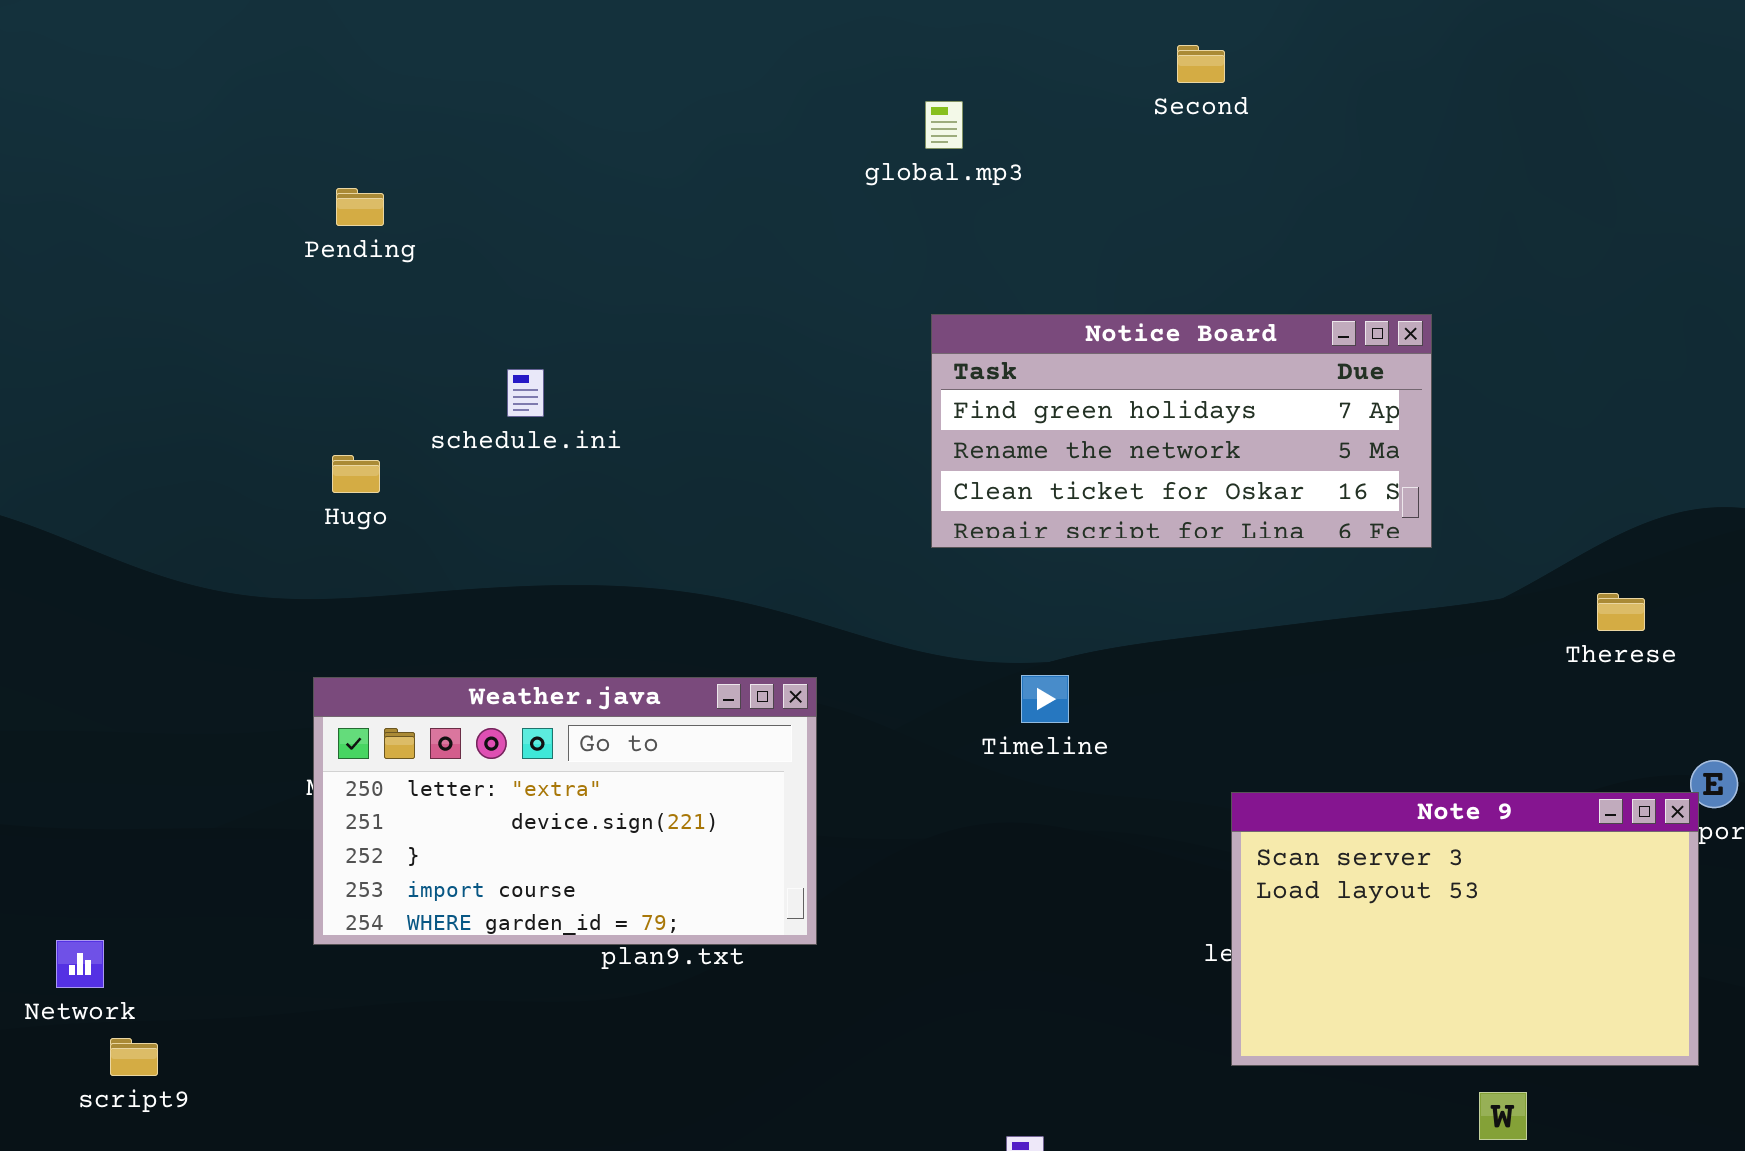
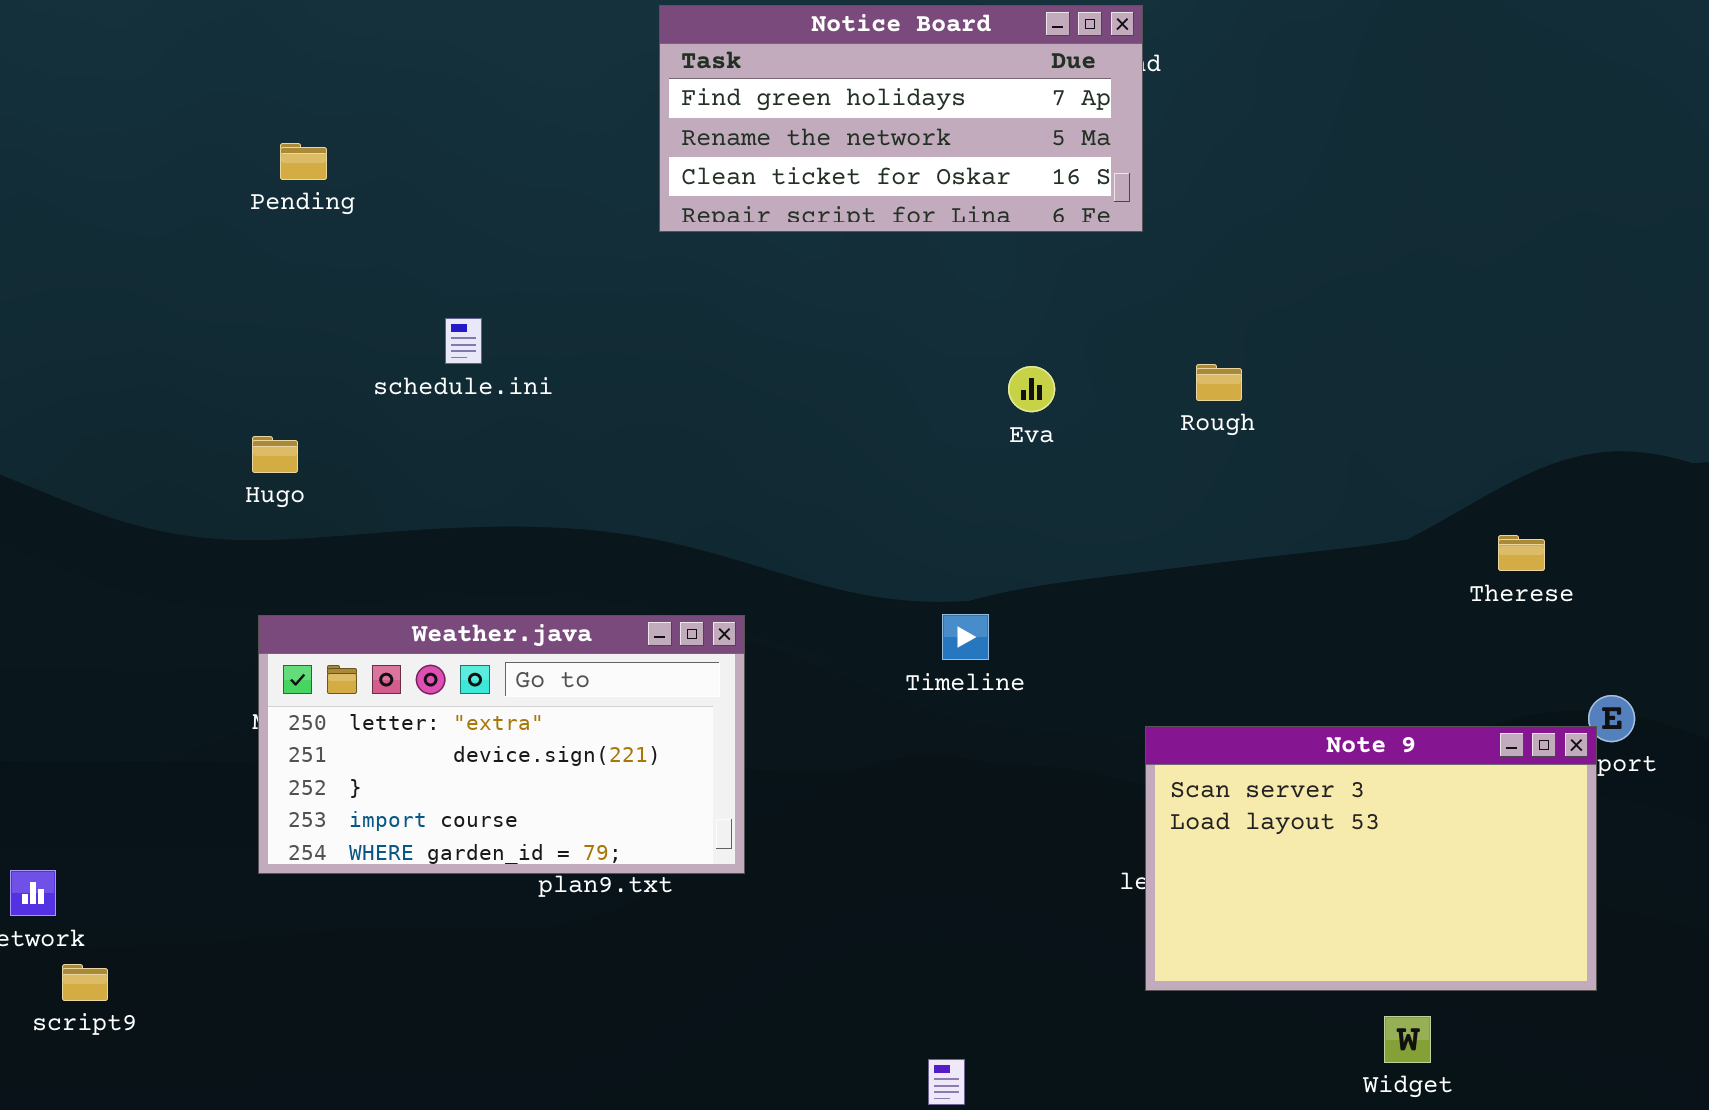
Notice Board: [931,314,1432,548] -> [659,5,1143,232], moved
Hugo: [332,455,380,493] -> [252,436,298,473], moved

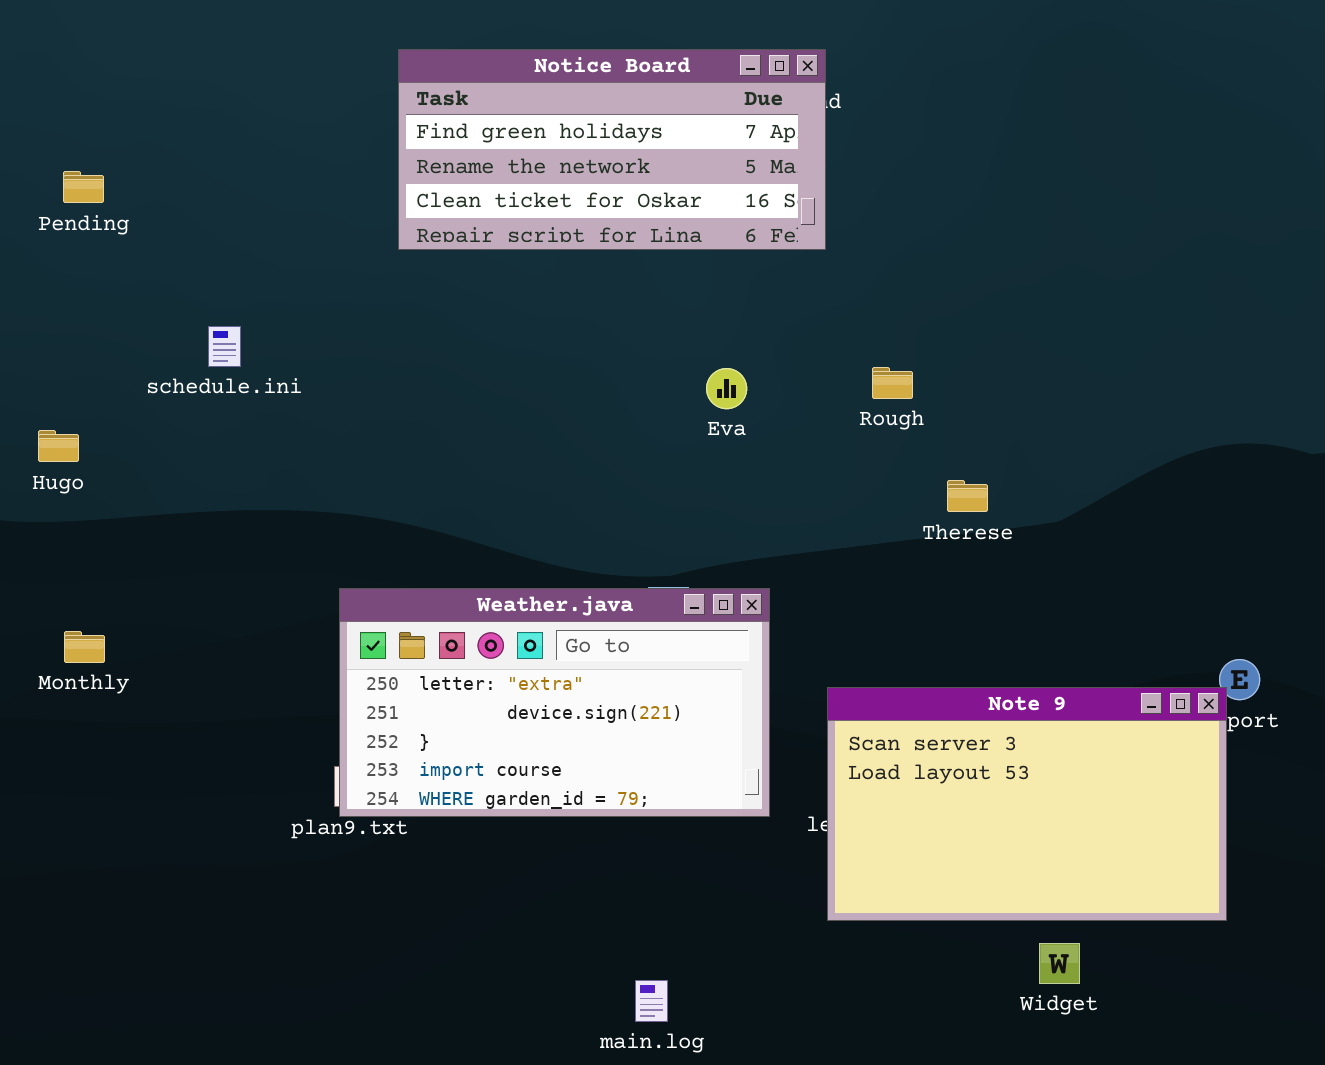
Therese: [1498,535,1545,571] -> [947,480,988,512], moved
Weather.java: [258,615,745,874] -> [339,588,770,817], moved

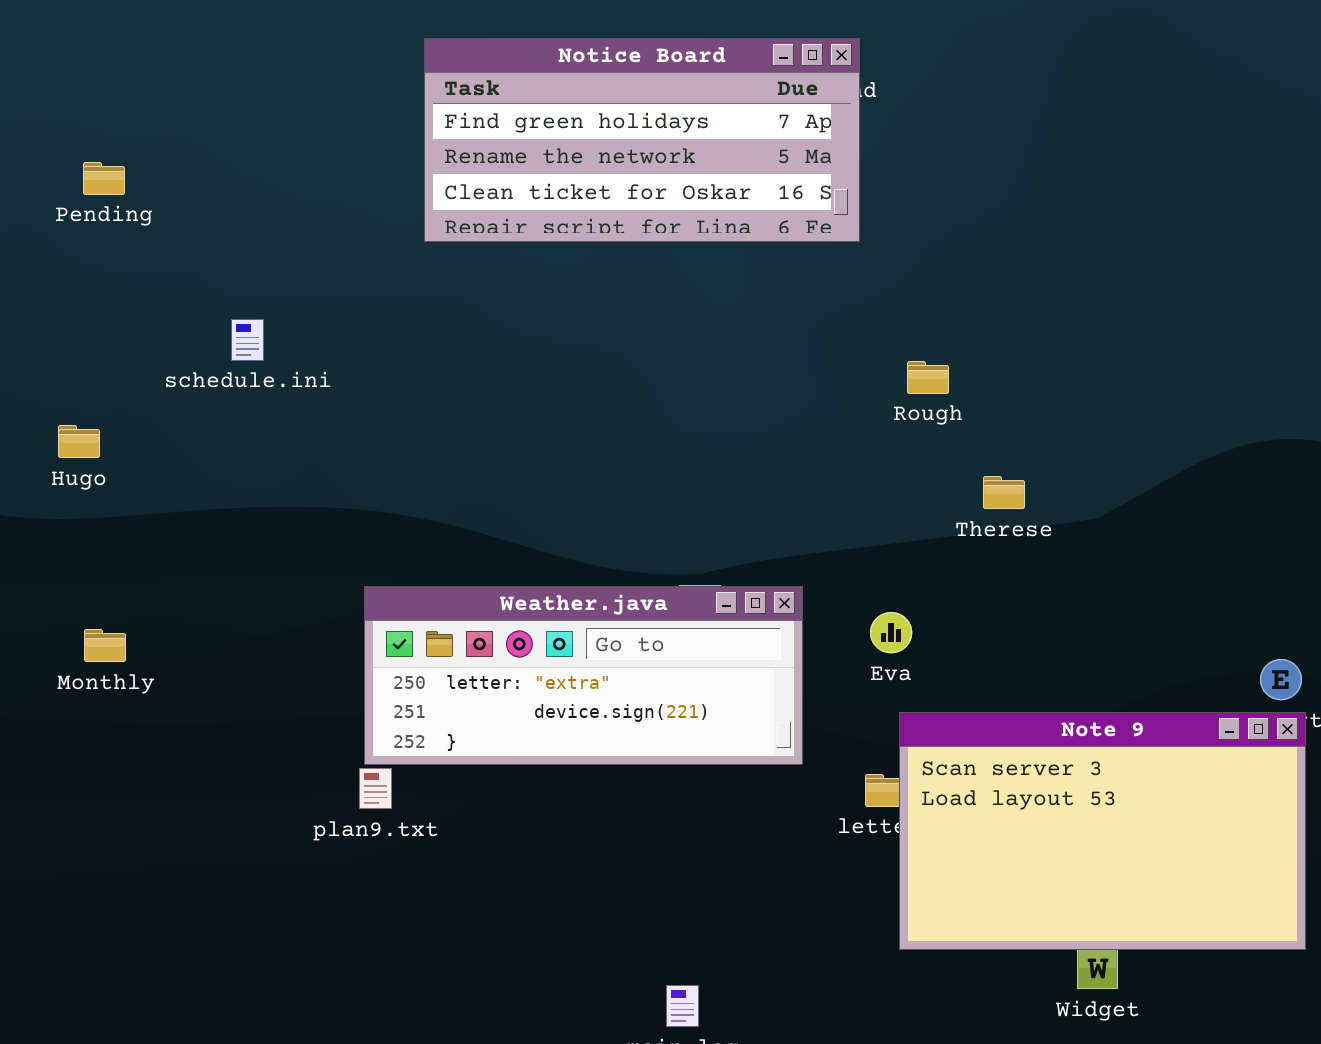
Eva: [706,368,747,409] -> [870,612,912,653], moved
Weather.java: [339,588,770,817] -> [364,586,803,765], resized
Note 9: [827,687,1227,921] -> [899,712,1306,950], moved

